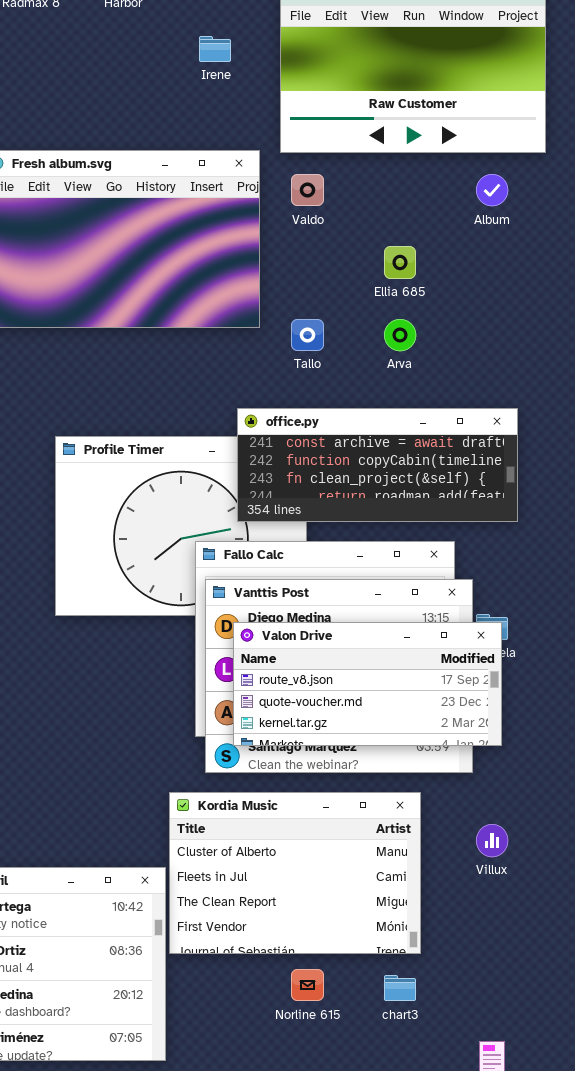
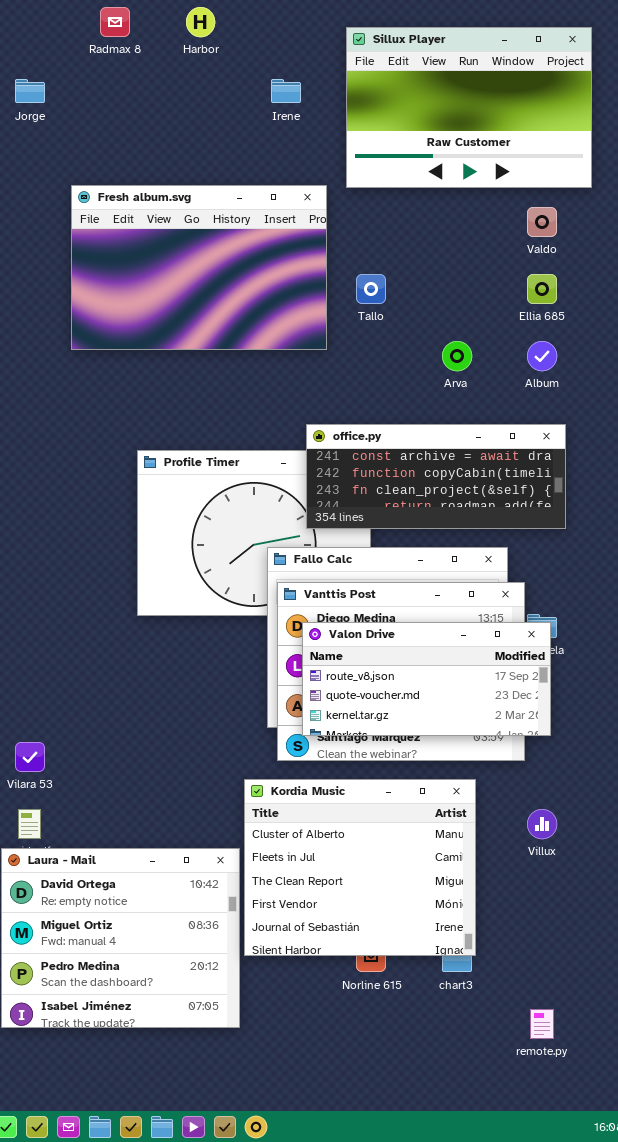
Valdo: [291,174,324,206] -> [527,207,557,237], moved
Album: [476,174,508,206] -> [527,341,557,371], moved
Ellia 685: [384,246,416,279] -> [527,274,557,304], moved
Tallo: [291,319,324,351] -> [356,274,386,304], moved
Kordia Music: [169,792,421,954] -> [244,779,476,956], resized

